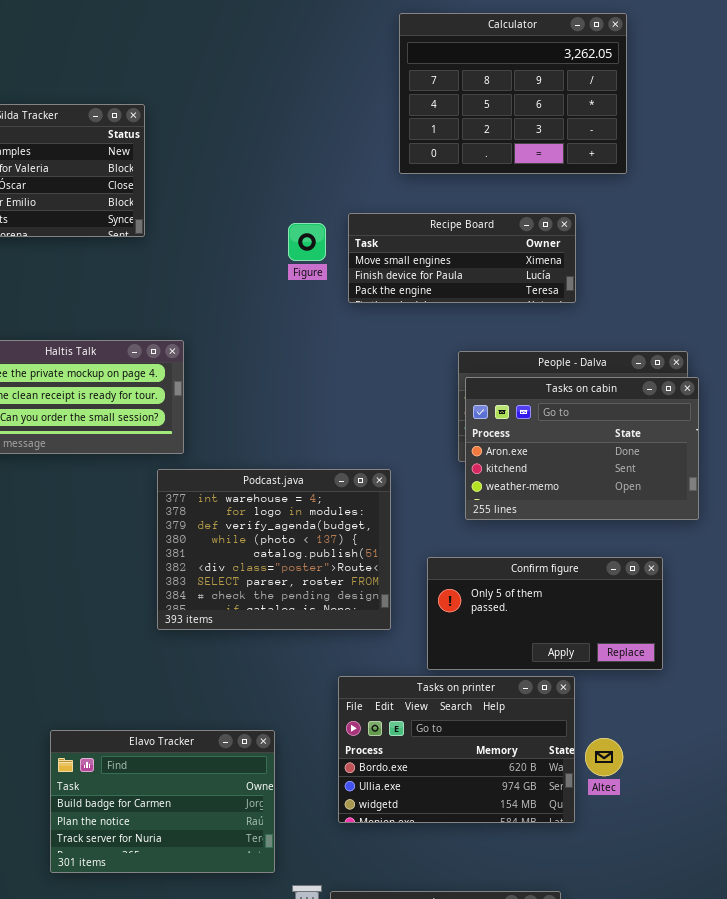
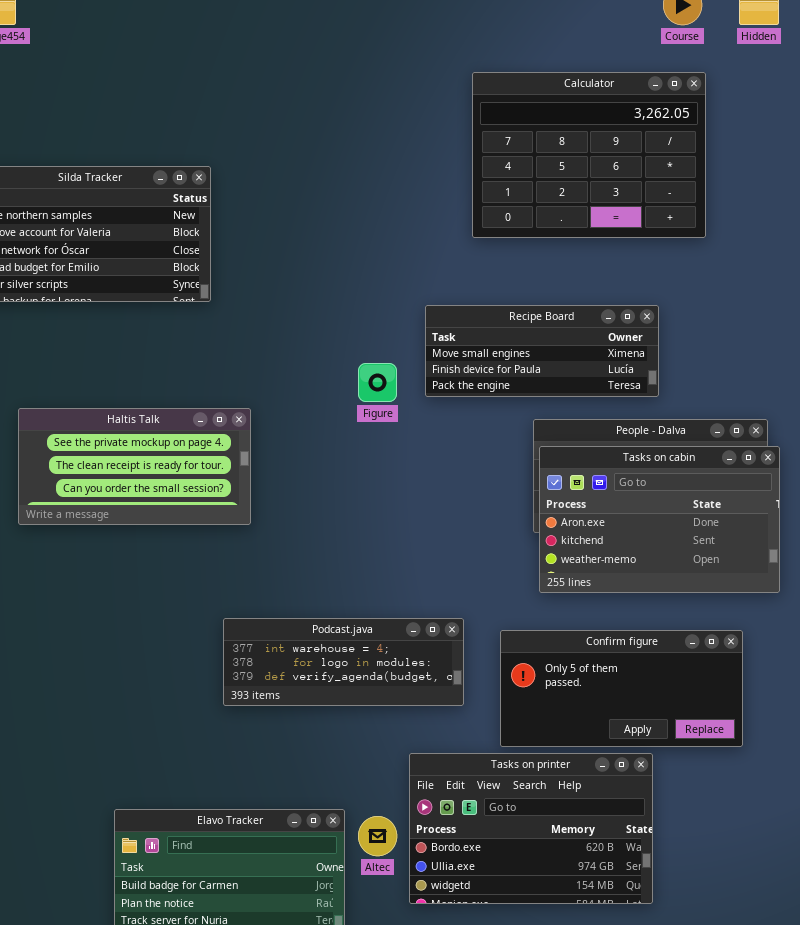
Recipe Board: [348,213,576,303] -> [425,305,659,397], moved
Figure: [288,223,326,261] -> [358,363,397,402], moved
Podcast.java: [157,469,391,630] -> [223,618,464,706], resized
Altec: [585,738,623,776] -> [358,816,397,856], moved

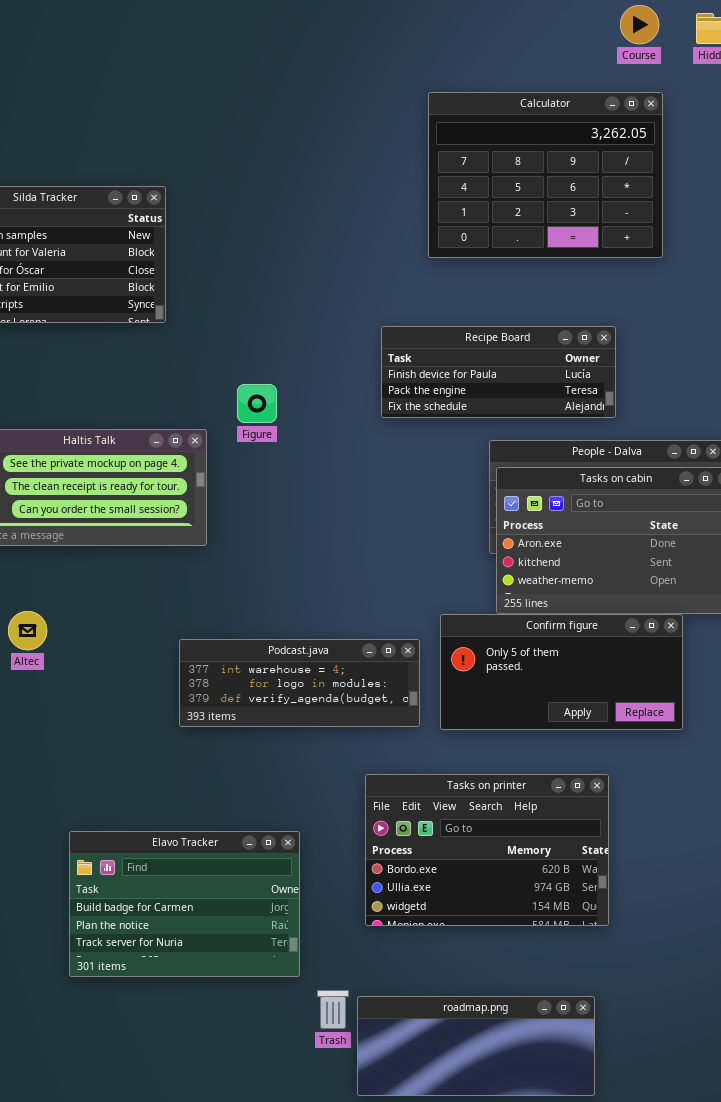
Recipe Board: [425,305,659,397] -> [381,326,616,418], scrolled down 1 row
Figure: [358,363,397,402] -> [237,384,277,423], moved
Confirm figure: [500,630,743,747] -> [440,614,683,730], moved
Altec: [358,816,397,856] -> [8,611,47,650], moved

